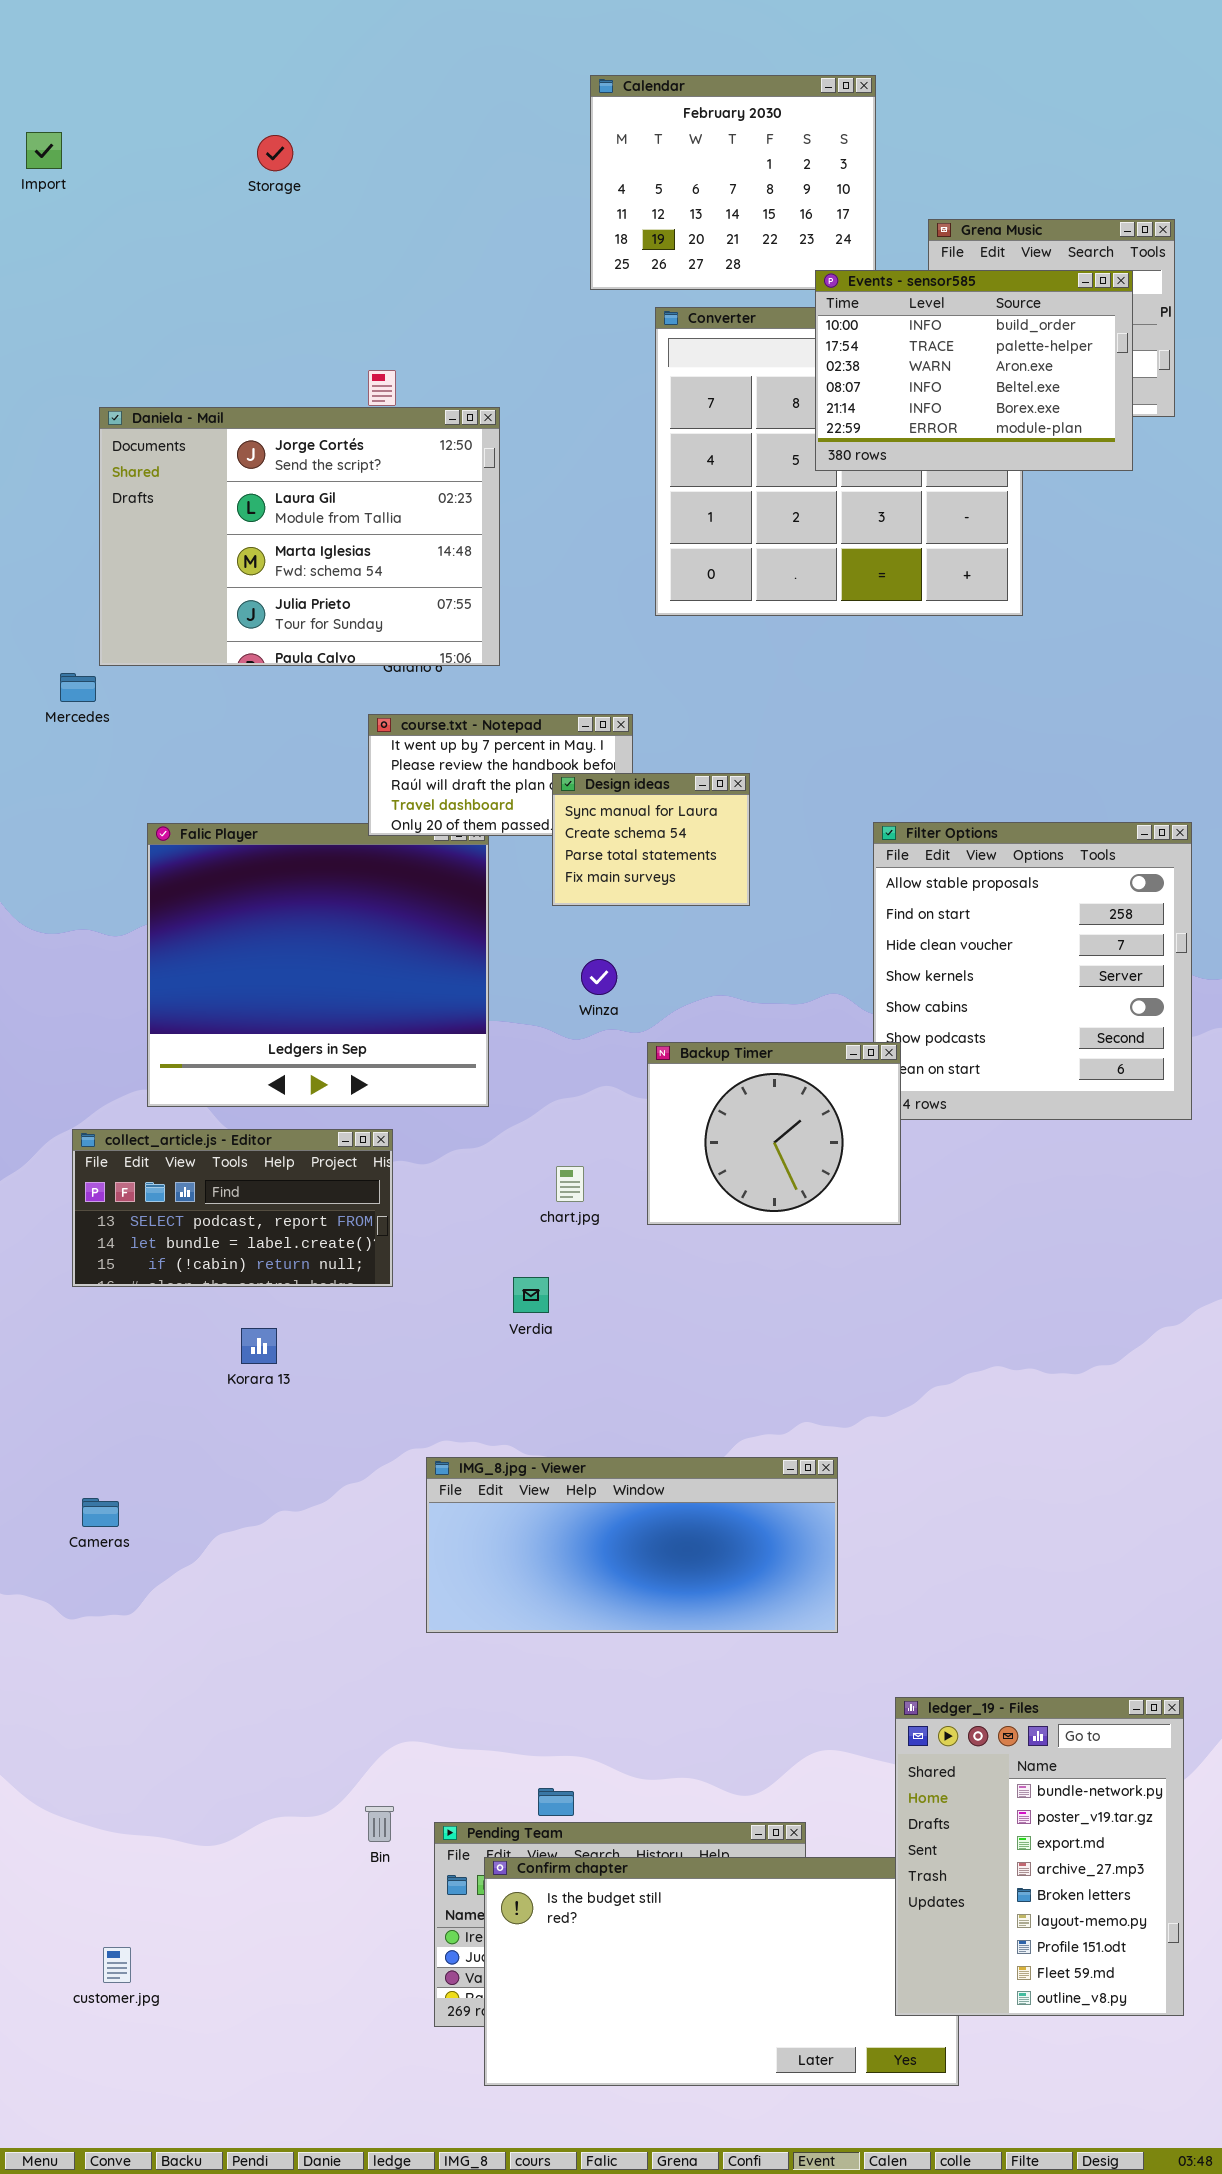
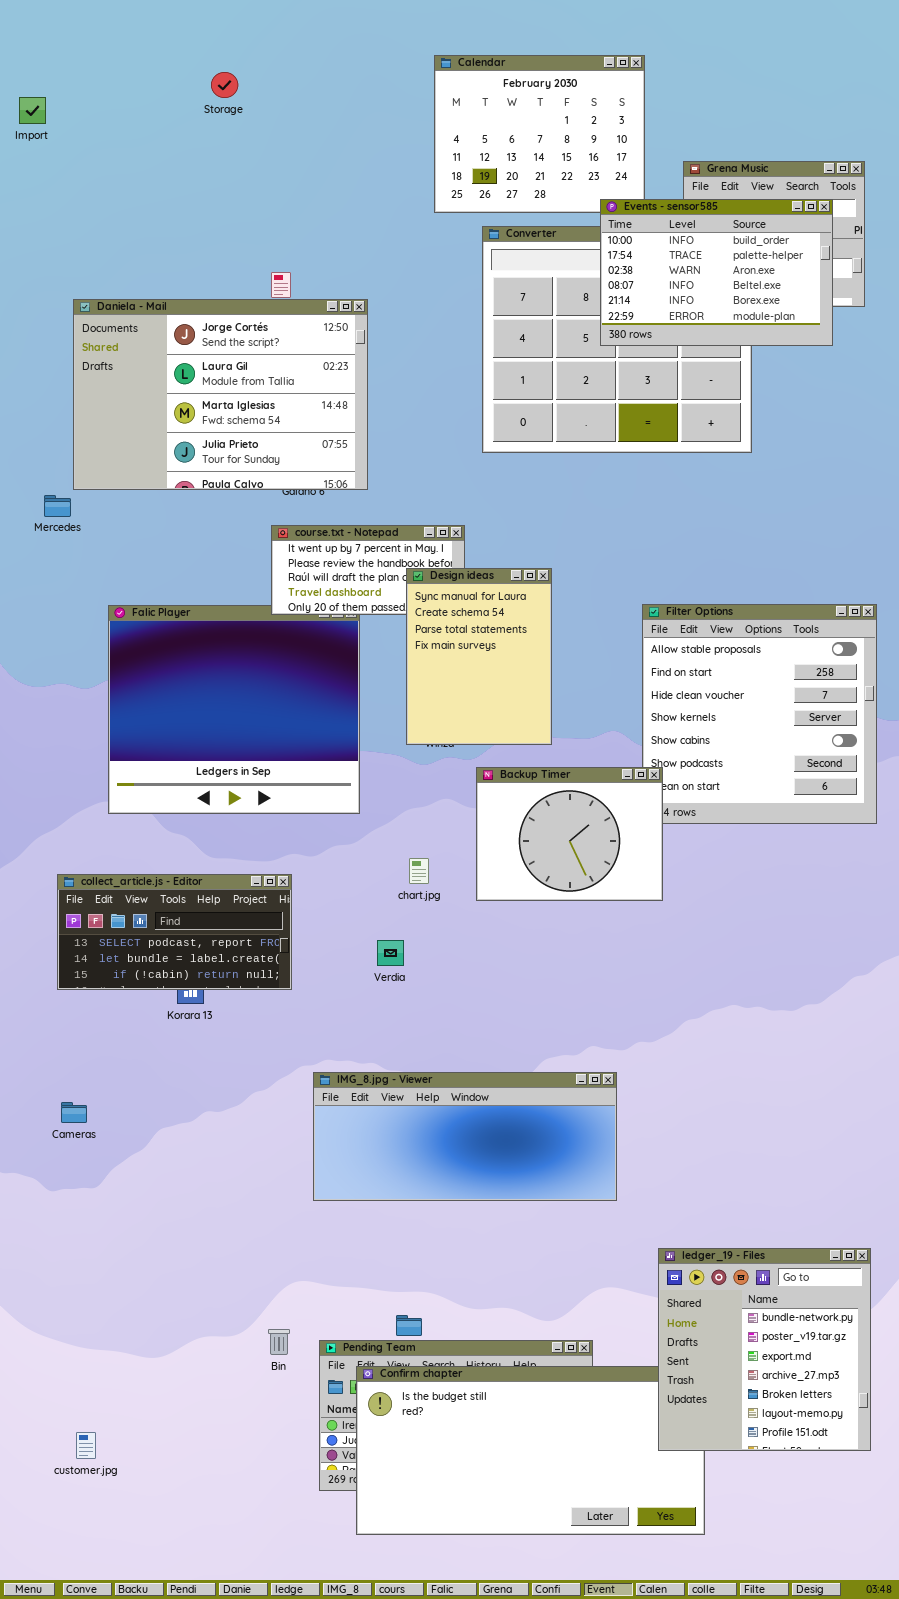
Storage: [257,135,293,171] -> [211,72,238,98], moved
Design ideas: [552,773,750,906] -> [406,568,552,745], resized
collect_article.js - Editor: [72,1129,393,1287] -> [57,874,292,990], moved
ledger_19 - Files: [895,1697,1184,2016] -> [658,1248,871,1451], resized

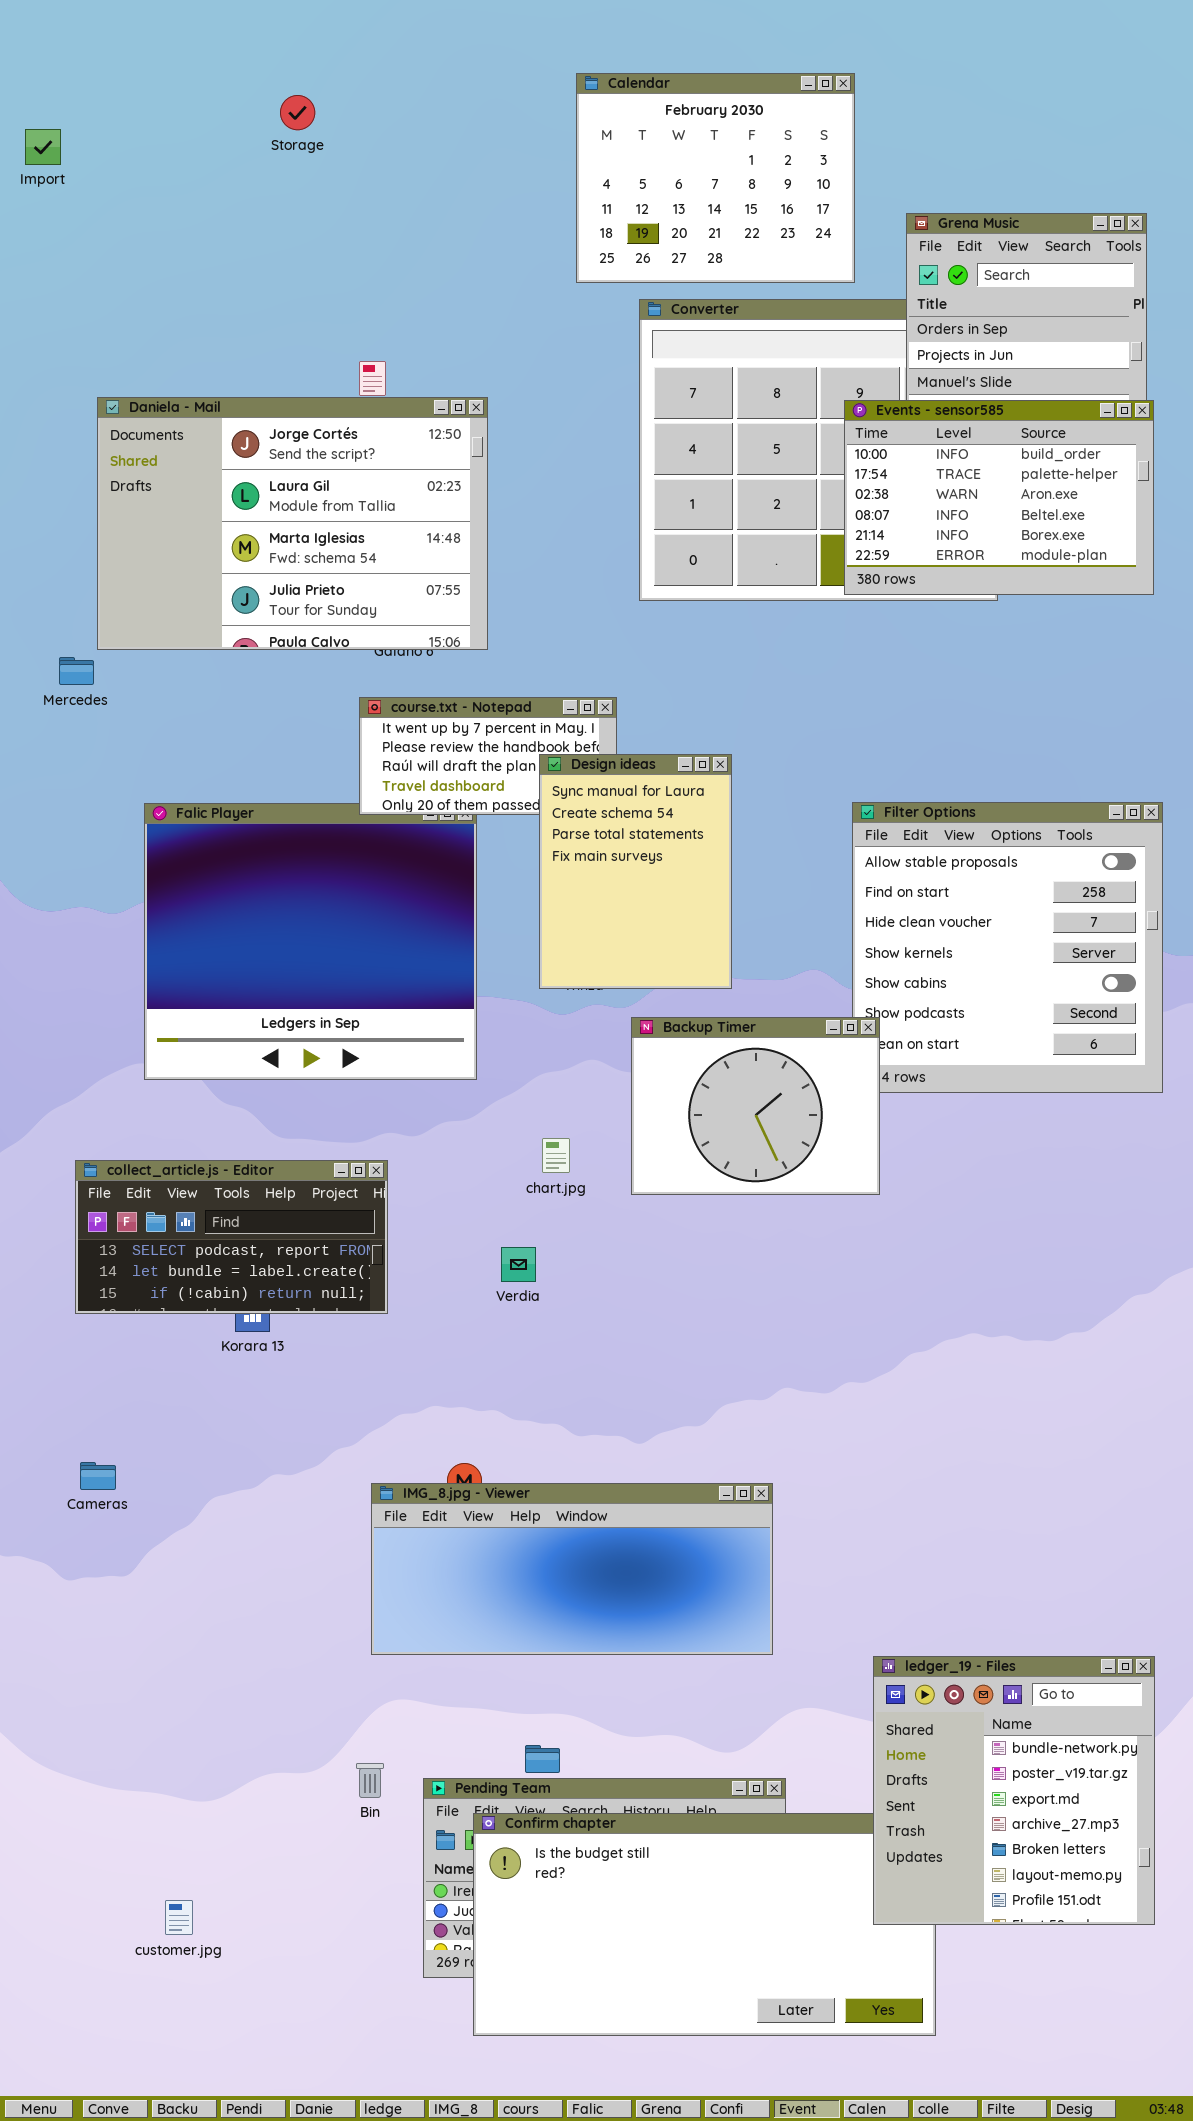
Events - sensor585: [600,199,833,346] -> [844,400,1154,595], moved
IMG_8.jpg - Viewer: [313,1072,617,1201] -> [371,1483,773,1655], moved
customer.jpg: [76,1432,96,1459] -> [165,1900,193,1935], moved

